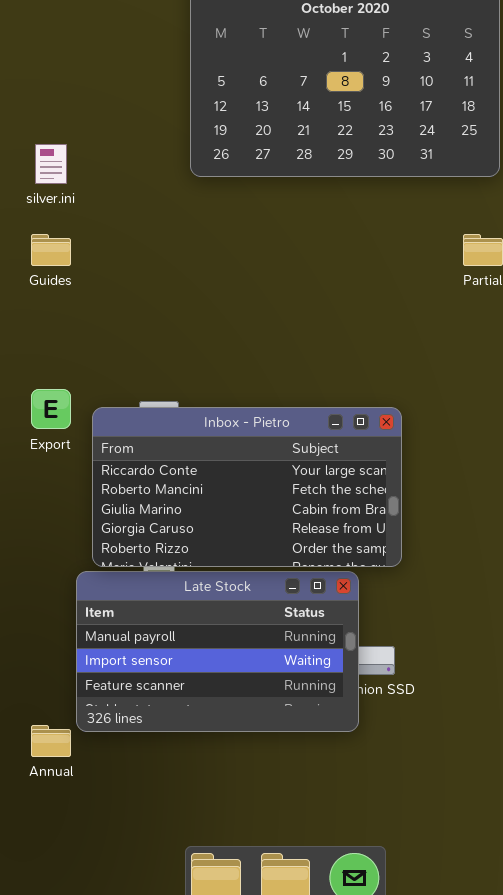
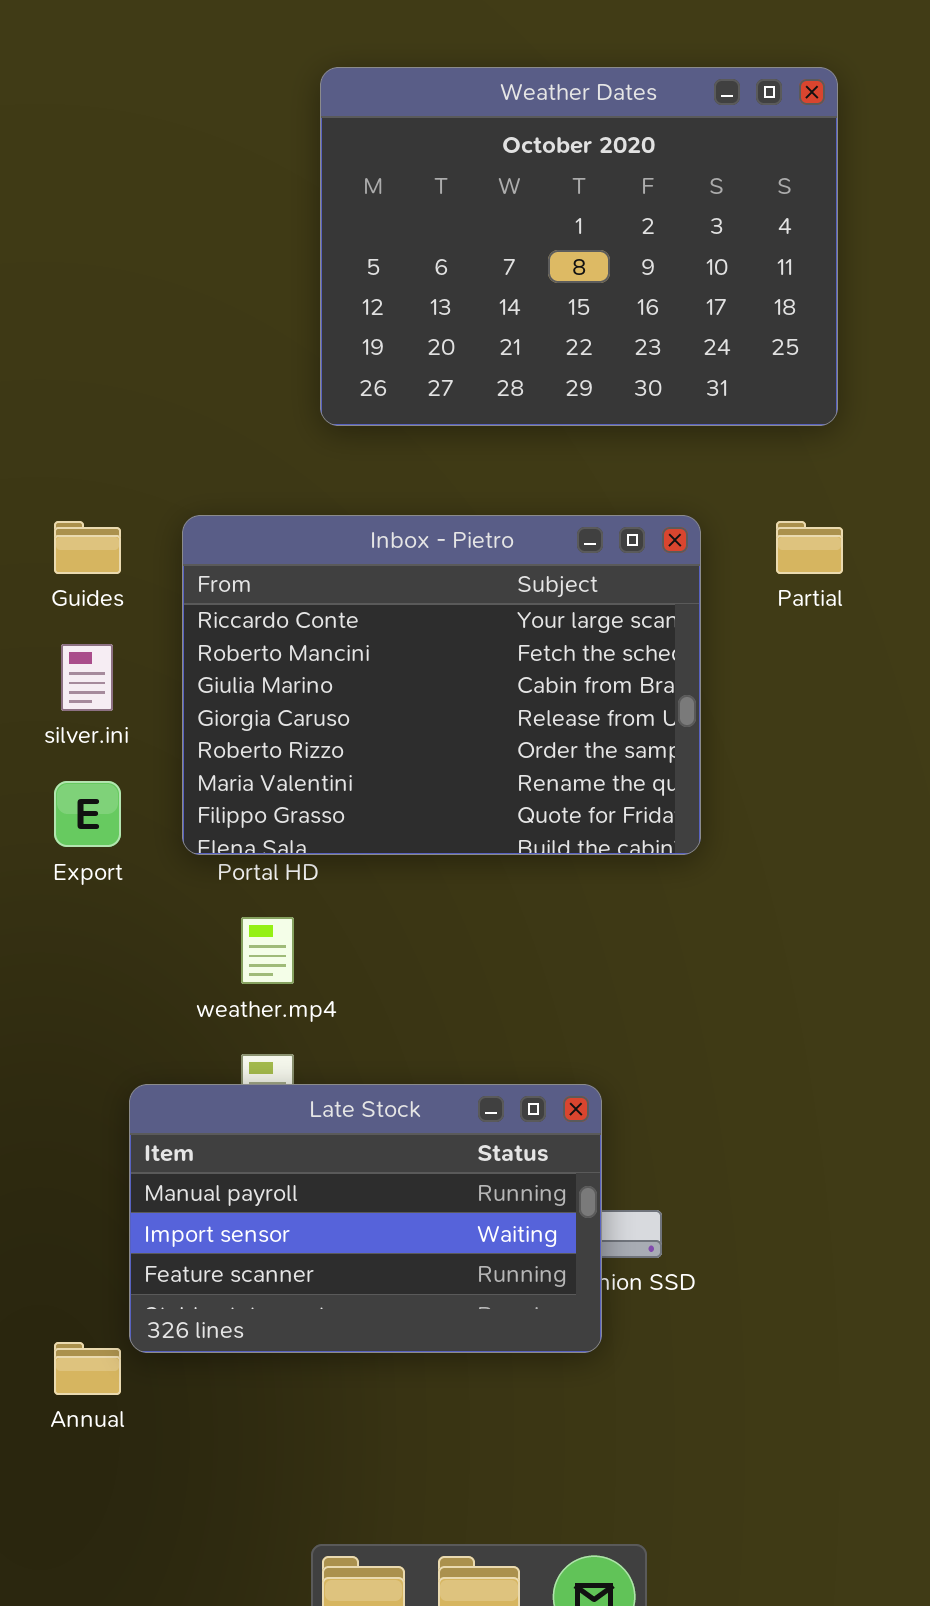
silver.ini: [35,144,67,184] -> [61,644,113,711], moved
Inbox - Pietro: [92,407,402,567] -> [182,515,701,855], moved, resized

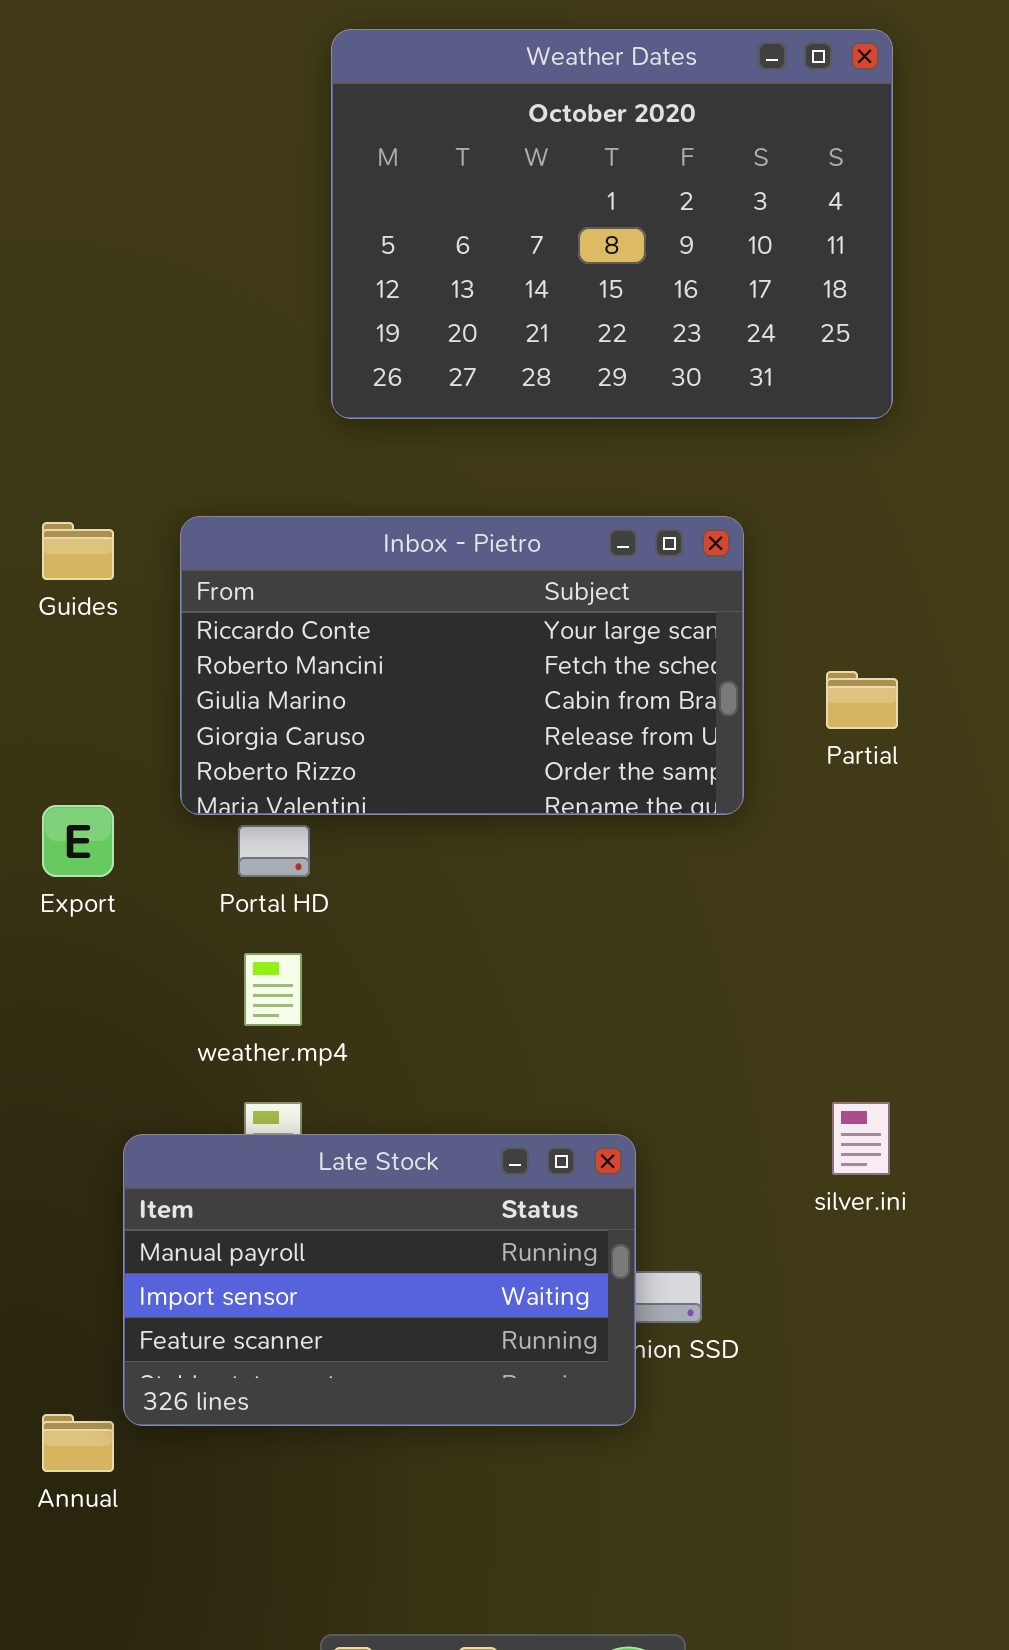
Inbox - Pietro: [182,515,701,855] -> [180,516,744,815], resized
Partial: [776,521,843,574] -> [826,671,898,729], moved
silver.ini: [61,644,113,711] -> [832,1102,890,1175], moved

